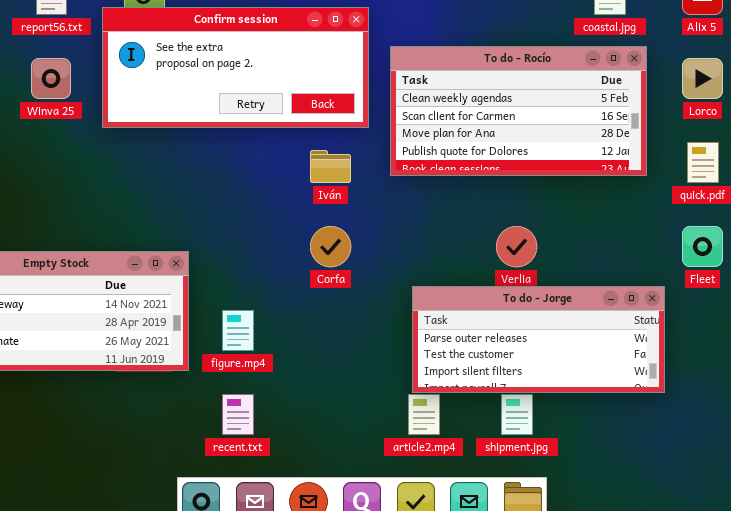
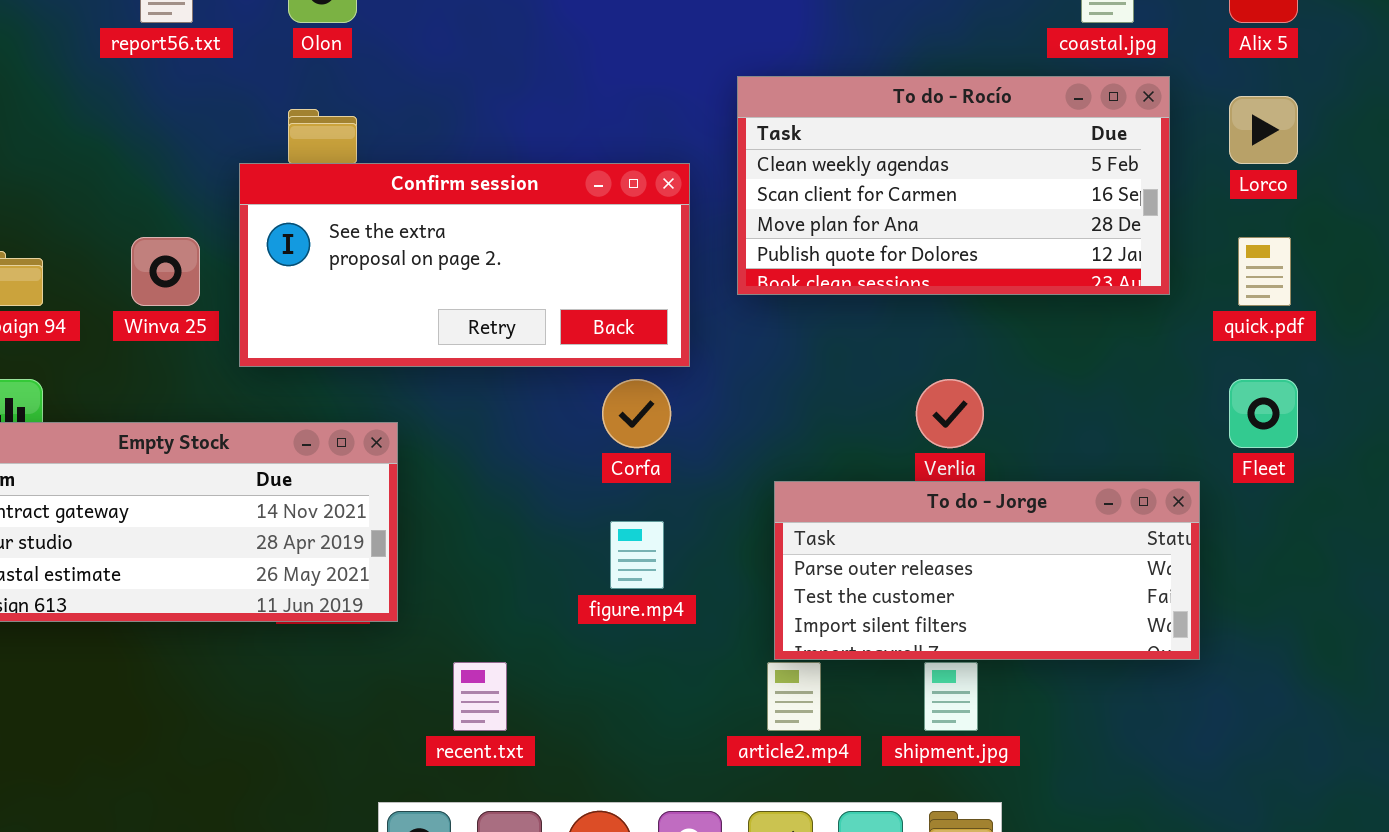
Confirm session: [102,7,369,128] -> [239,163,690,367], moved
Winva 25: [31,58,71,99] -> [131,237,200,306], moved
figure.mp4: [222,310,254,351] -> [610,521,664,589], moved

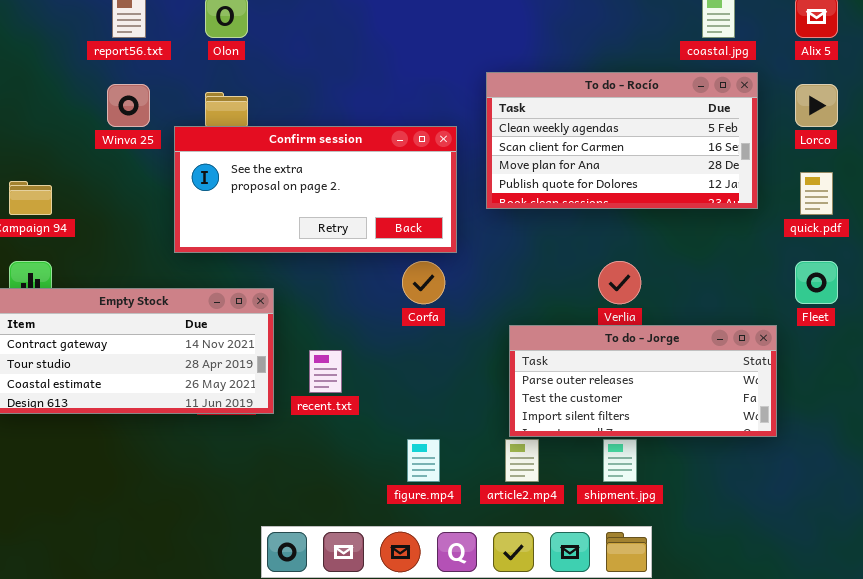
Winva 25: [131,237,200,306] -> [107,84,150,127], moved
figure.mp4: [610,521,664,589] -> [407,439,440,482], moved
recent.txt: [453,662,507,731] -> [309,350,342,393], moved

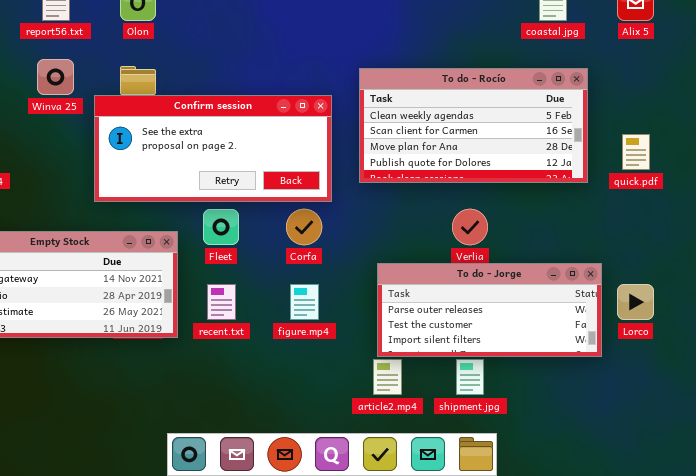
To do - Rocío: [486,72,758,209] -> [359,68,588,183], moved
Lorco: [795,84,838,127] -> [617,284,654,320], moved
Fleet: [795,261,838,304] -> [203,209,239,245], moved
figure.mp4: [407,439,440,482] -> [290,284,319,320], moved

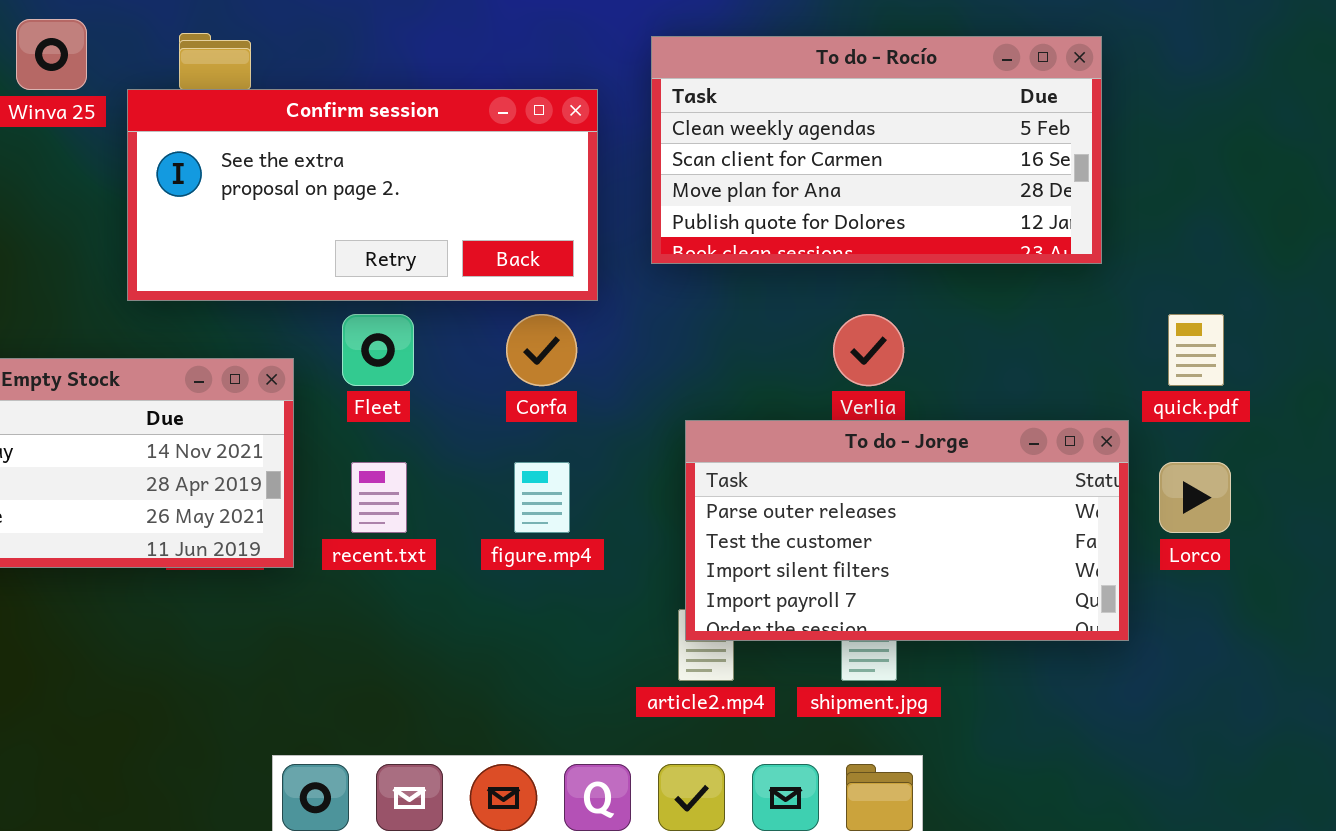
quick.pdf: [622,134,650,170] -> [1168,314,1224,386], moved
To do - Jorge: [377,263,602,357] -> [685,420,1129,641], resized

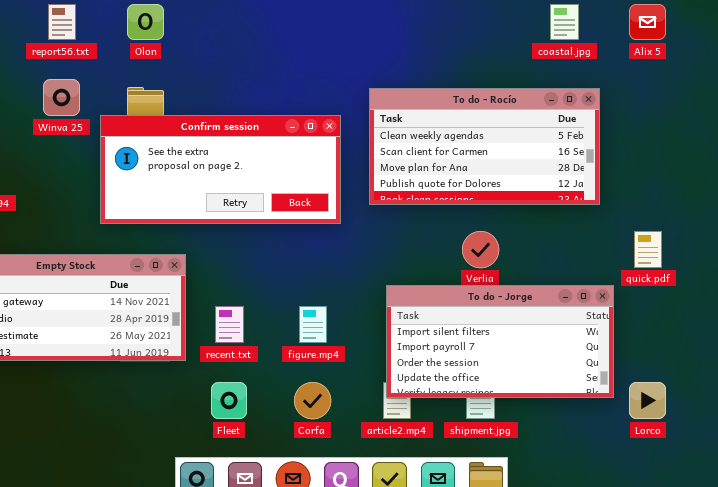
Fleet: [342,314,414,386] -> [211,382,247,419], moved
Corfa: [506,314,577,386] -> [294,382,331,419], moved
To do - Jorge: [685,420,1129,641] -> [386,285,614,398], scrolled down 2 rows
Lorco: [1159,462,1231,533] -> [629,382,666,419], moved

